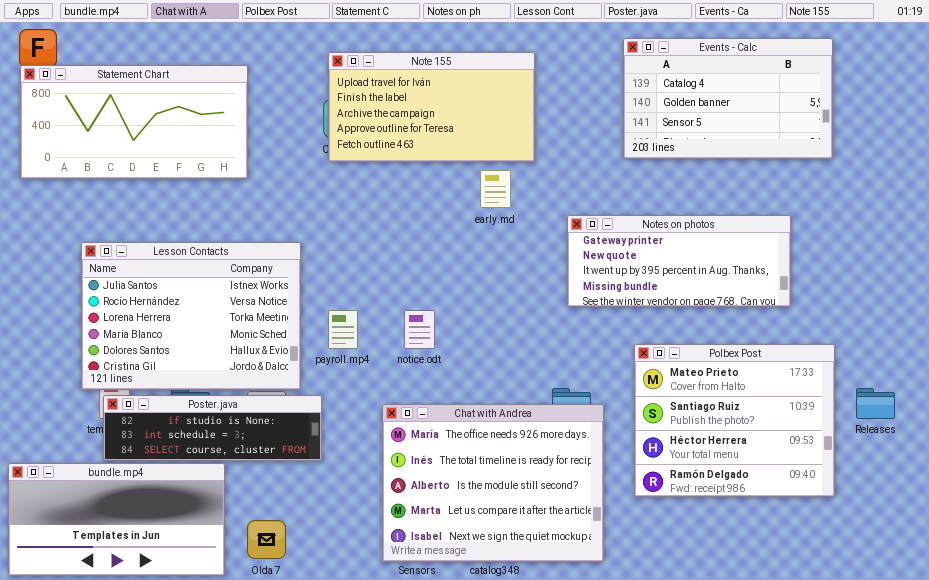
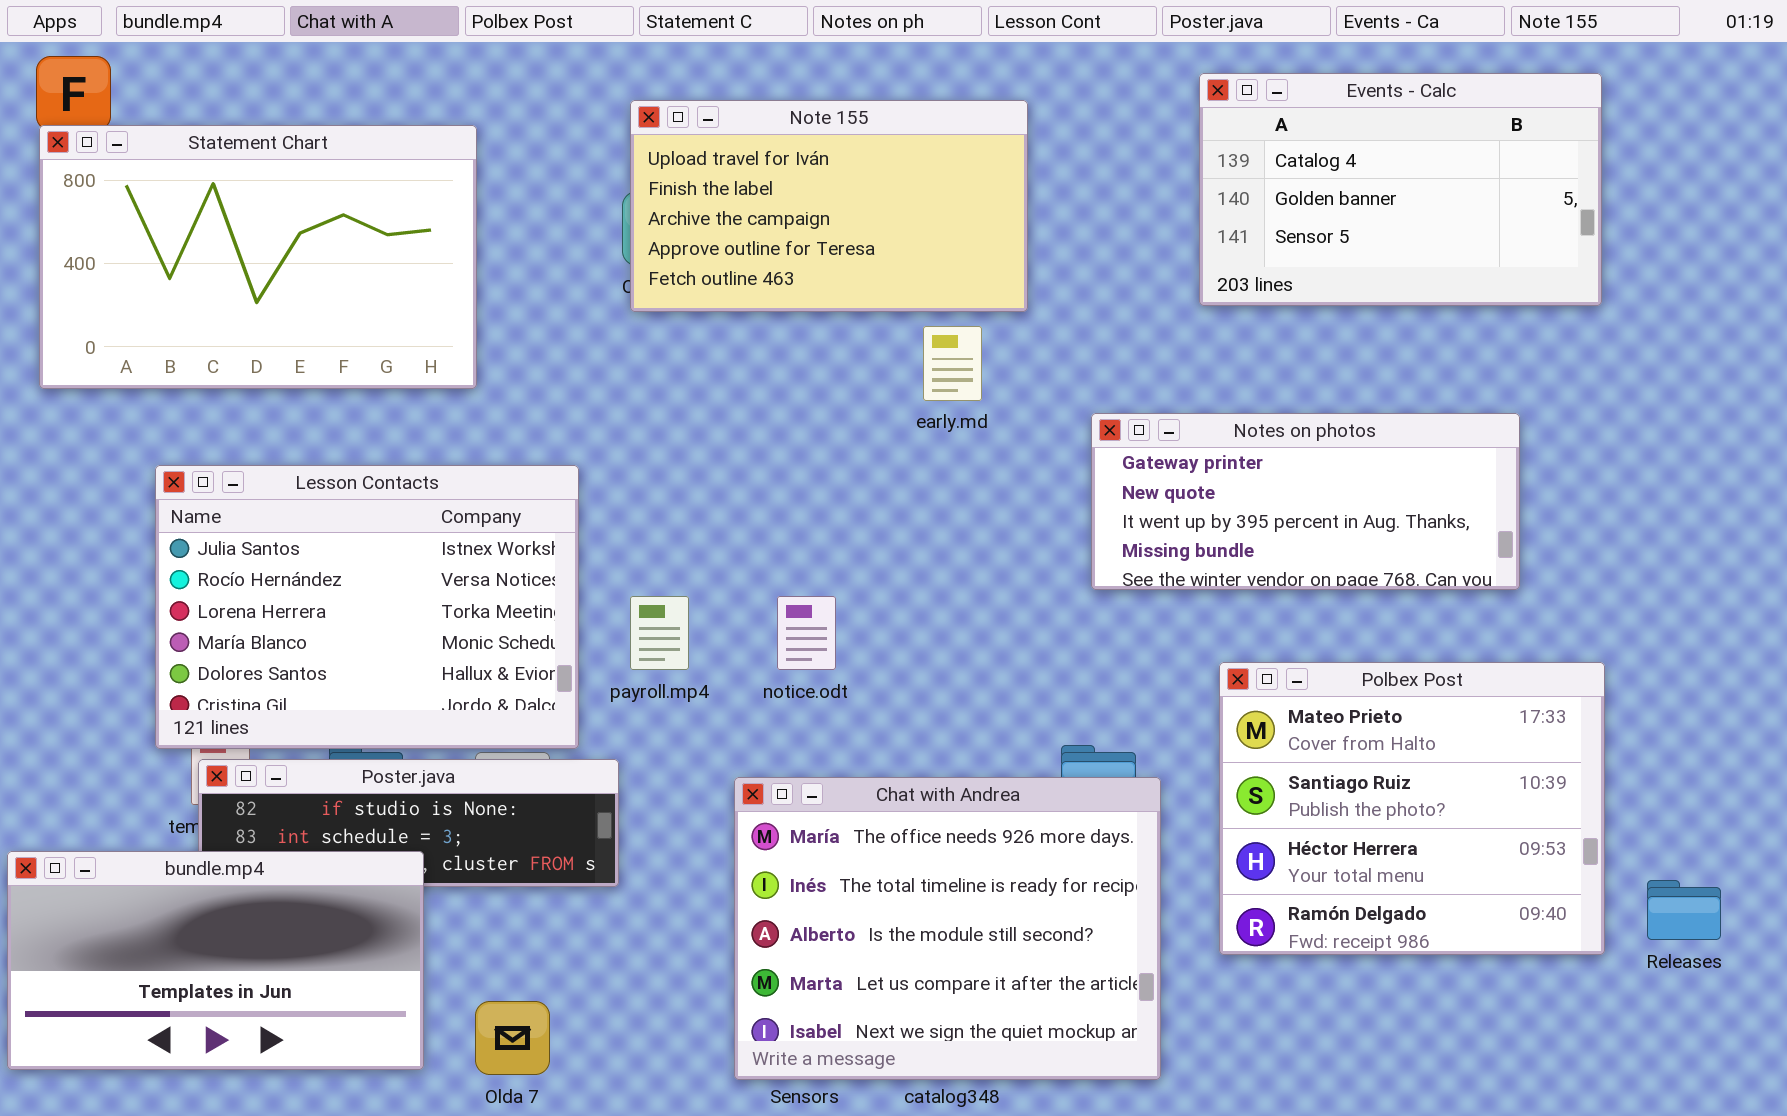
Statement Chart: [20,65,248,179] -> [39,125,477,389], resized
Releases: [856,388,895,419] -> [1647,880,1721,940], moved
bundle.mp4: [8,463,225,576] -> [7,851,424,1070], moved

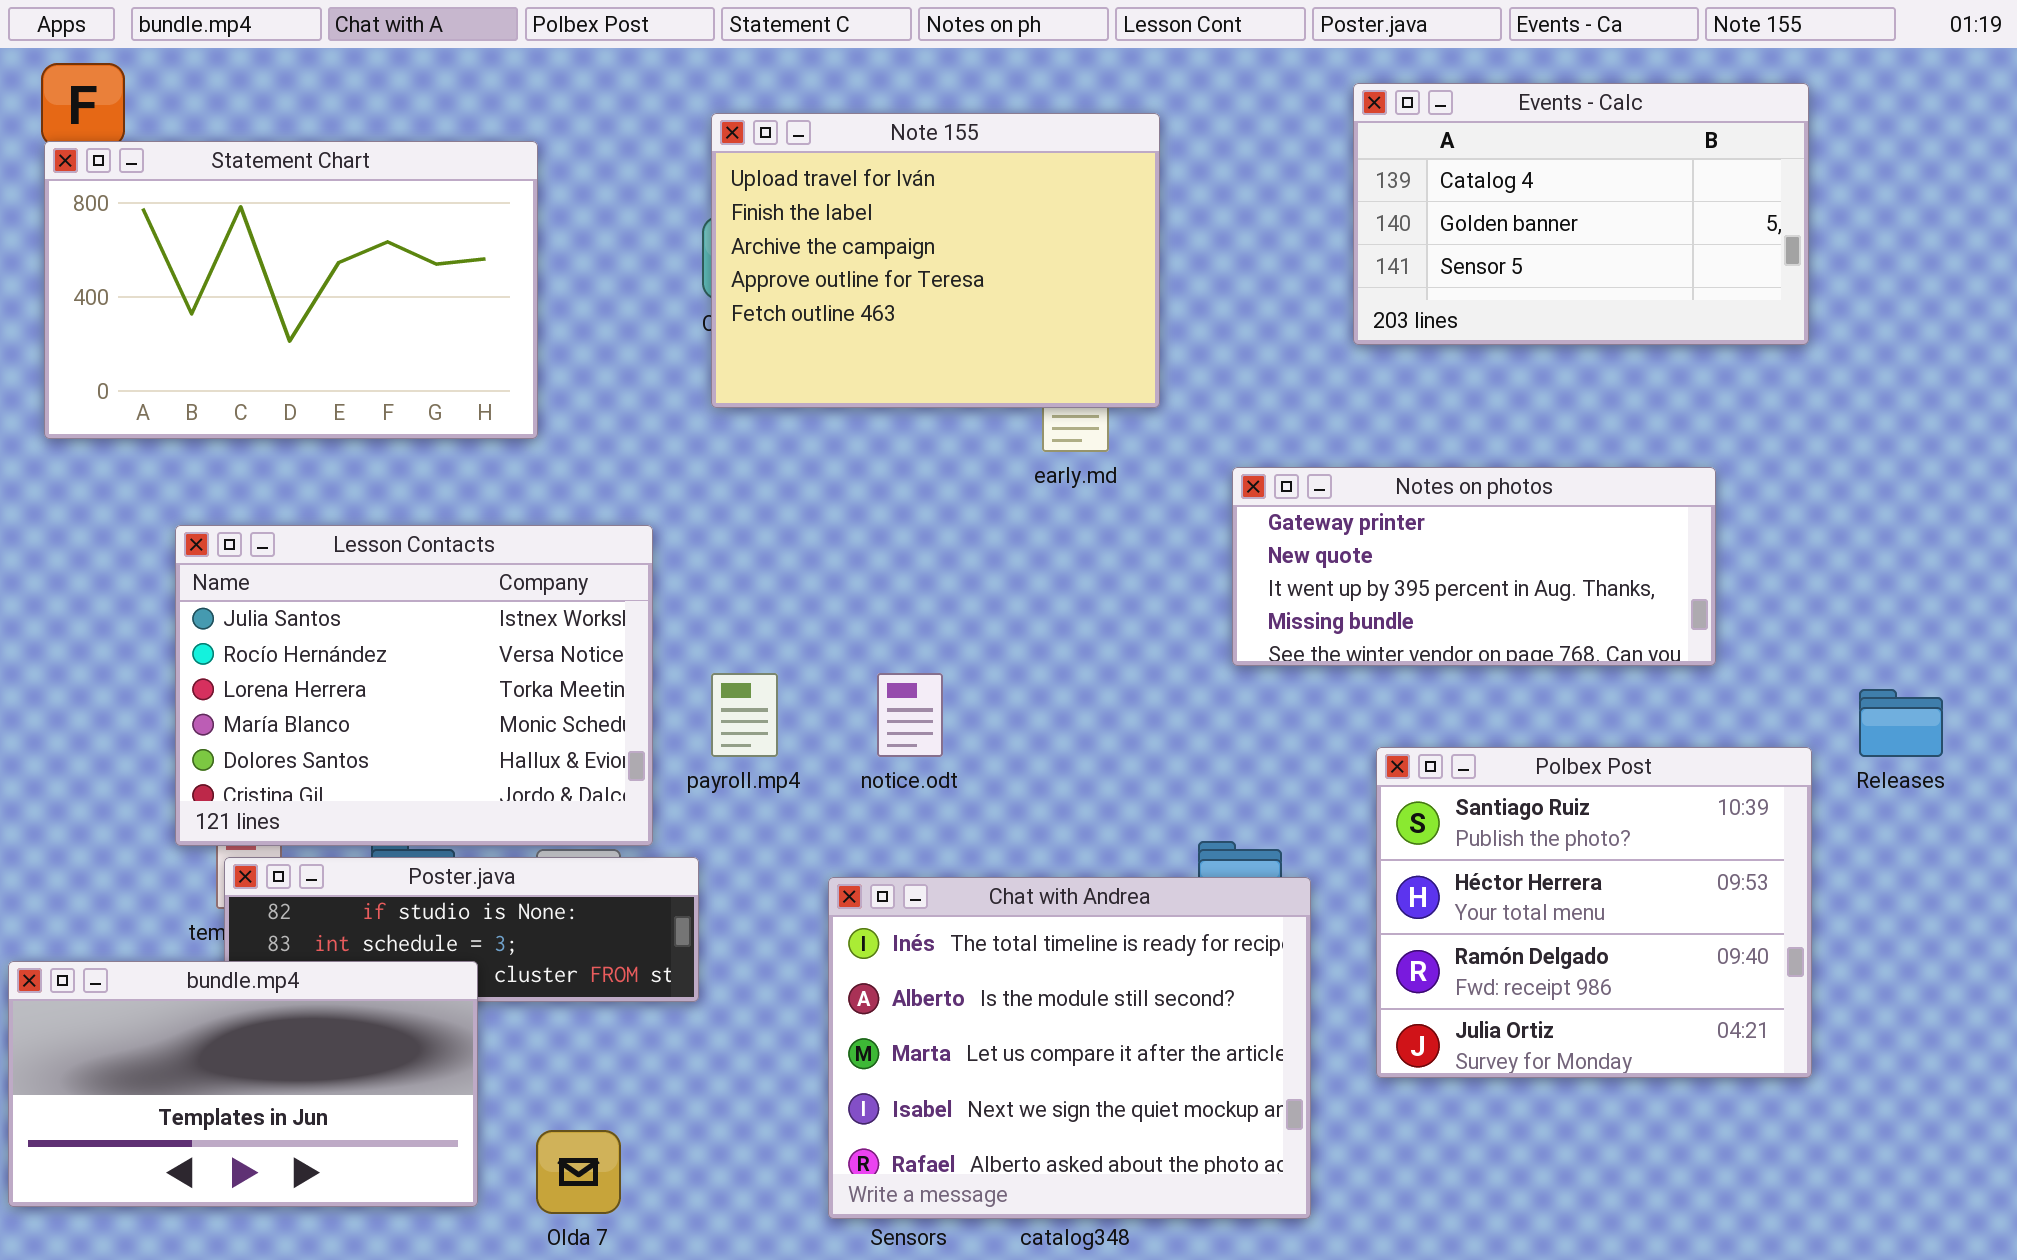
Note 155: [630,100,1028,312] -> [711,113,1160,408], resized
Polbex Post: [1219,662,1605,955] -> [1376,747,1812,1078], scrolled down 1 row
Chat with Andrea: [734,777,1161,1080] -> [828,877,1311,1219], scrolled down 1 row
Releases: [1647,880,1721,940] -> [1859,689,1943,757], moved

